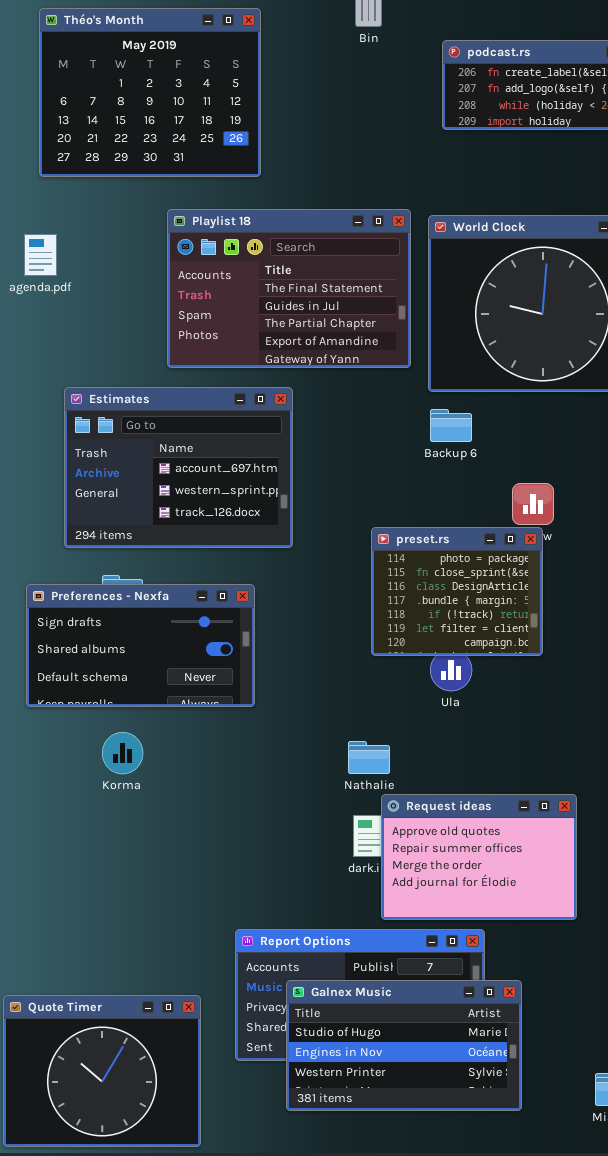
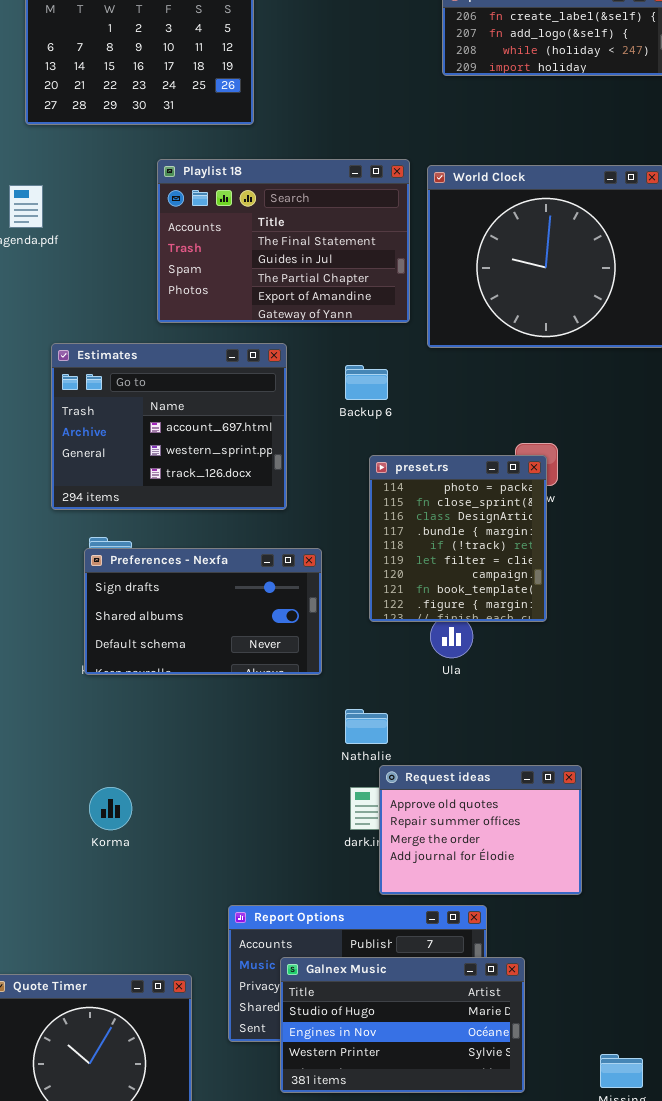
Backup 6: [430,409,472,442] -> [345,365,388,400], moved
preset.rs: [371,527,543,656] -> [369,455,547,622], resized
Preferences - Nexfa: [26,584,255,707] -> [84,548,322,675], moved
Korma: [102,732,143,774] -> [89,787,132,830], moved

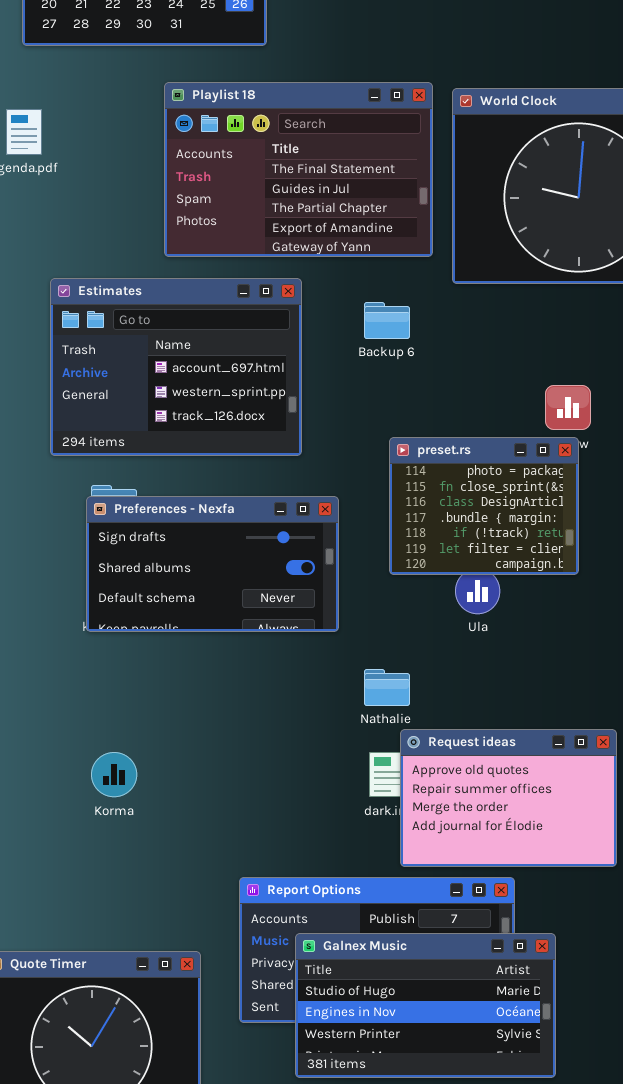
preset.rs: [369,455,547,622] -> [389,437,579,575], resized

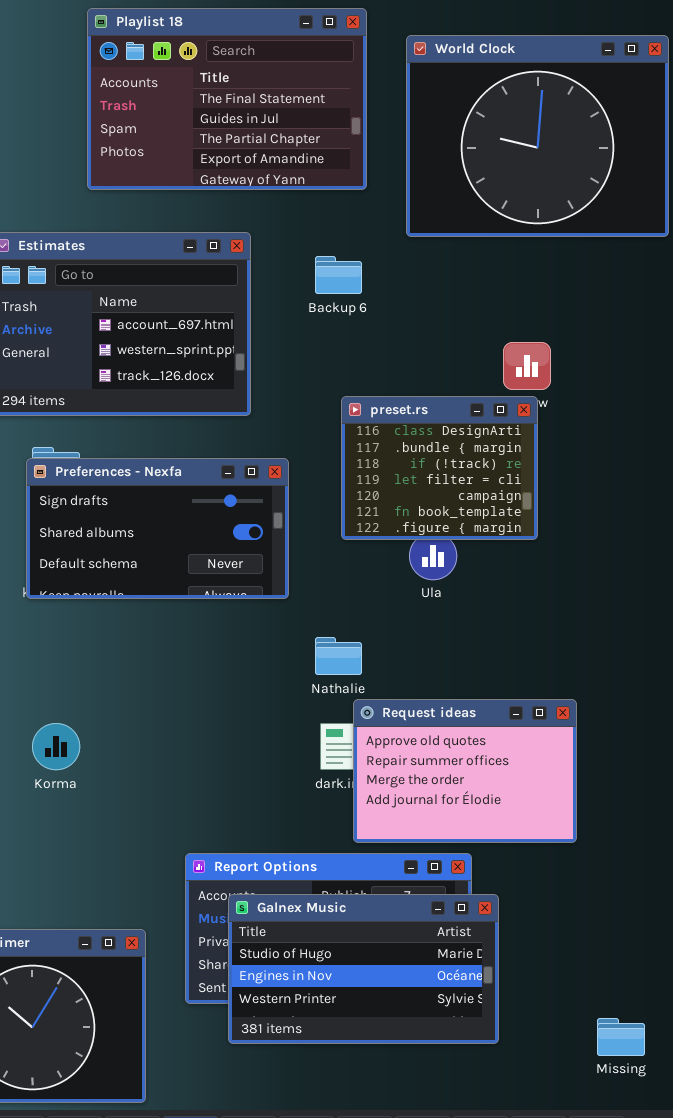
Playlist 18: [164,82,433,257] -> [87,8,367,190], moved
preset.rs: [389,437,579,575] -> [341,396,538,540], scrolled down 2 rows
Galnex Music: [295,933,556,1078] -> [228,894,499,1044], moved

